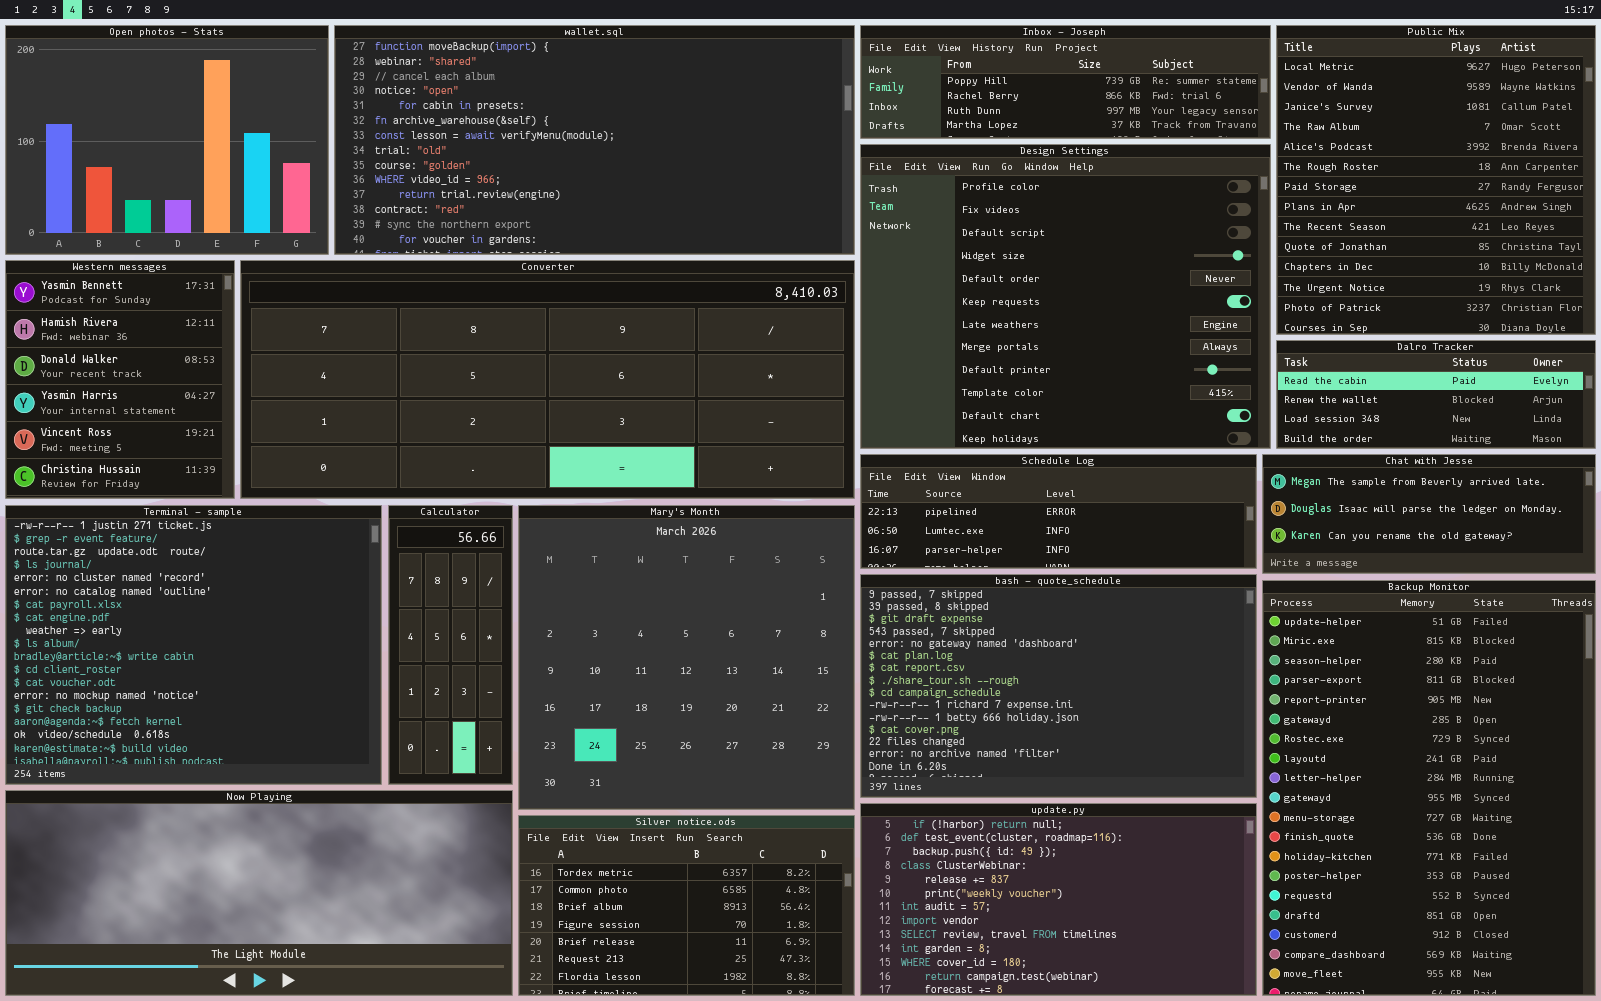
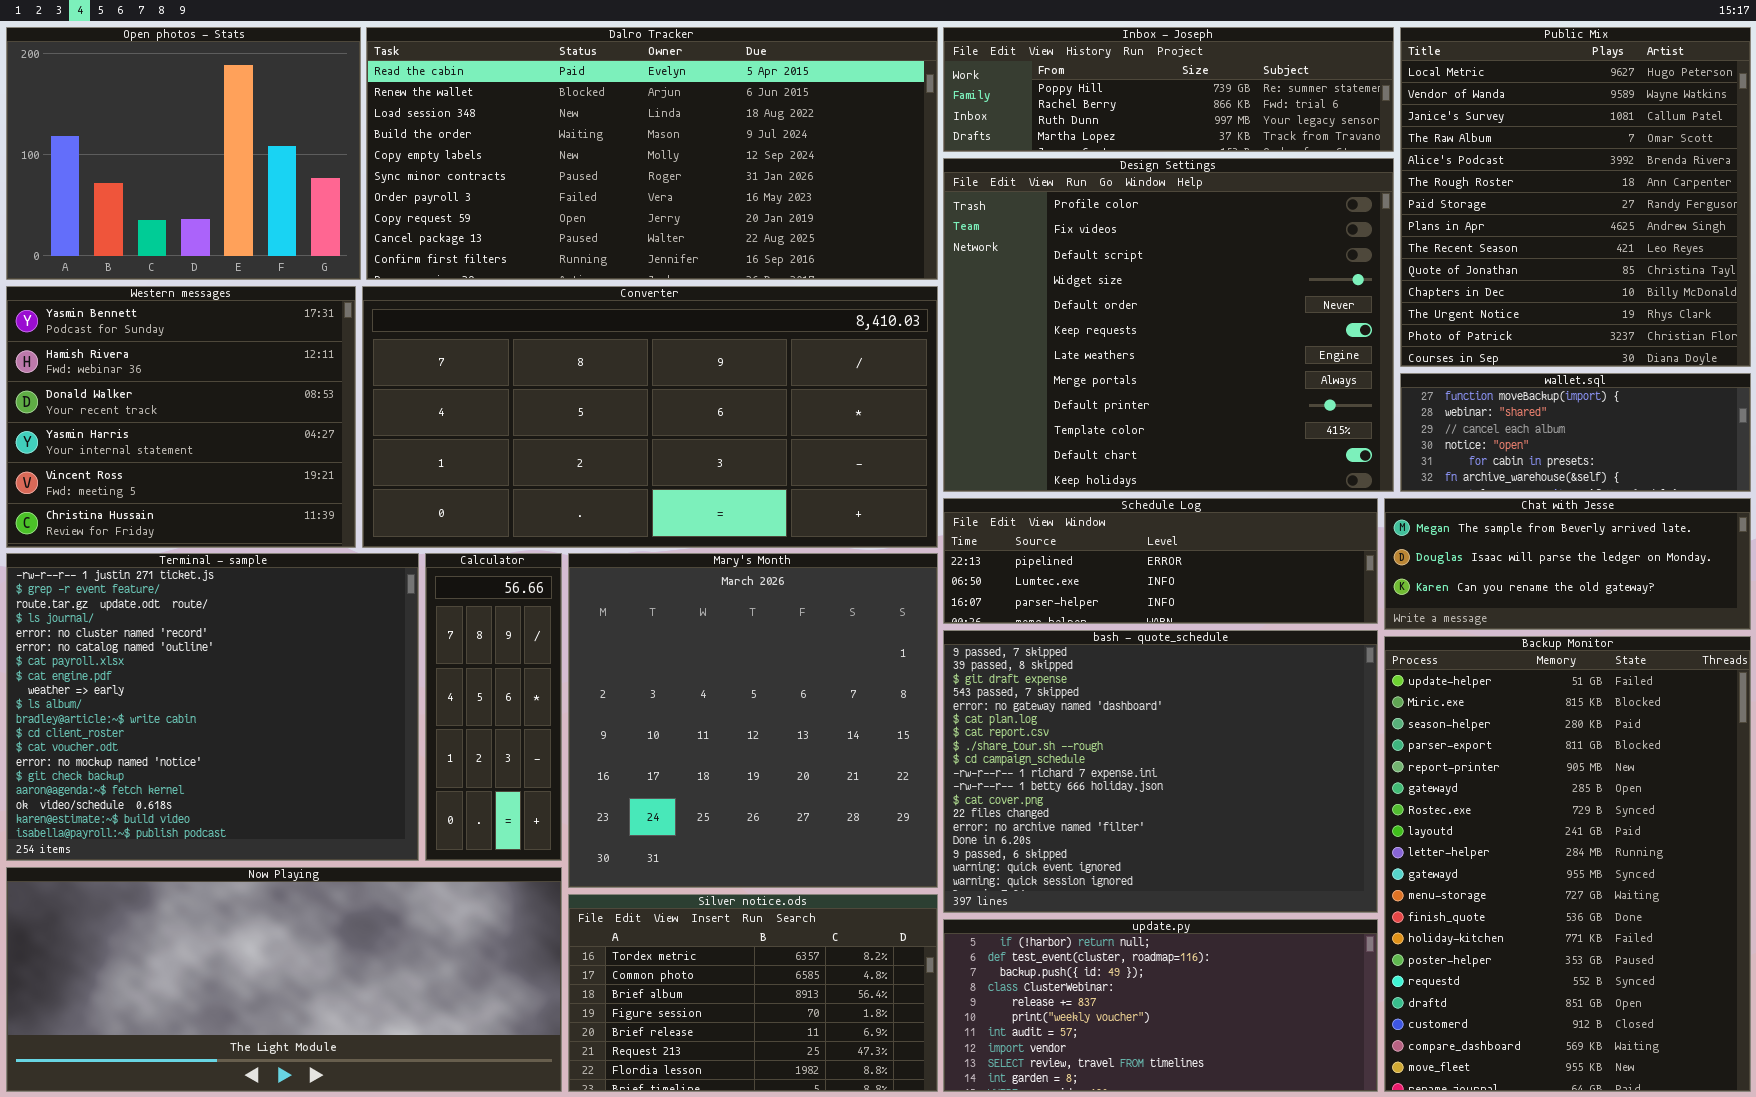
wallet.sql: [334,25,855,255] -> [1400,373,1751,492], moved, resized
Western messages: [5,260,235,499] -> [6,286,356,548], resized
Converter: [240,260,855,499] -> [362,286,938,548], resized
Dalro Tracker: [1276,340,1596,449] -> [366,27,938,280], moved, resized
bash - quote_schedule: [860,574,1257,798] -> [943,630,1378,913], resized
update.py: [860,803,1257,996] -> [943,919,1378,1092], resized

